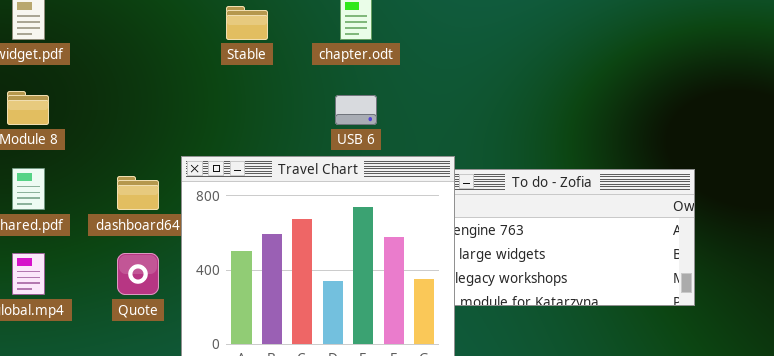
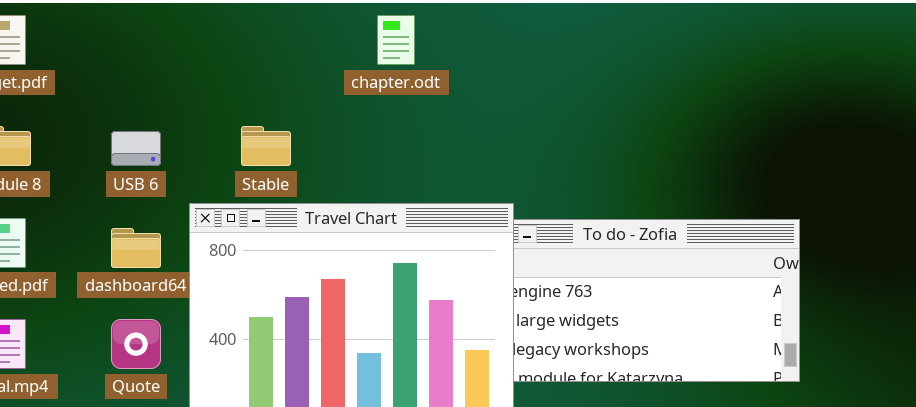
Stable: [226,6,268,40] -> [241,126,291,166], moved
USB 6: [335,95,377,125] -> [111,131,161,166], moved

